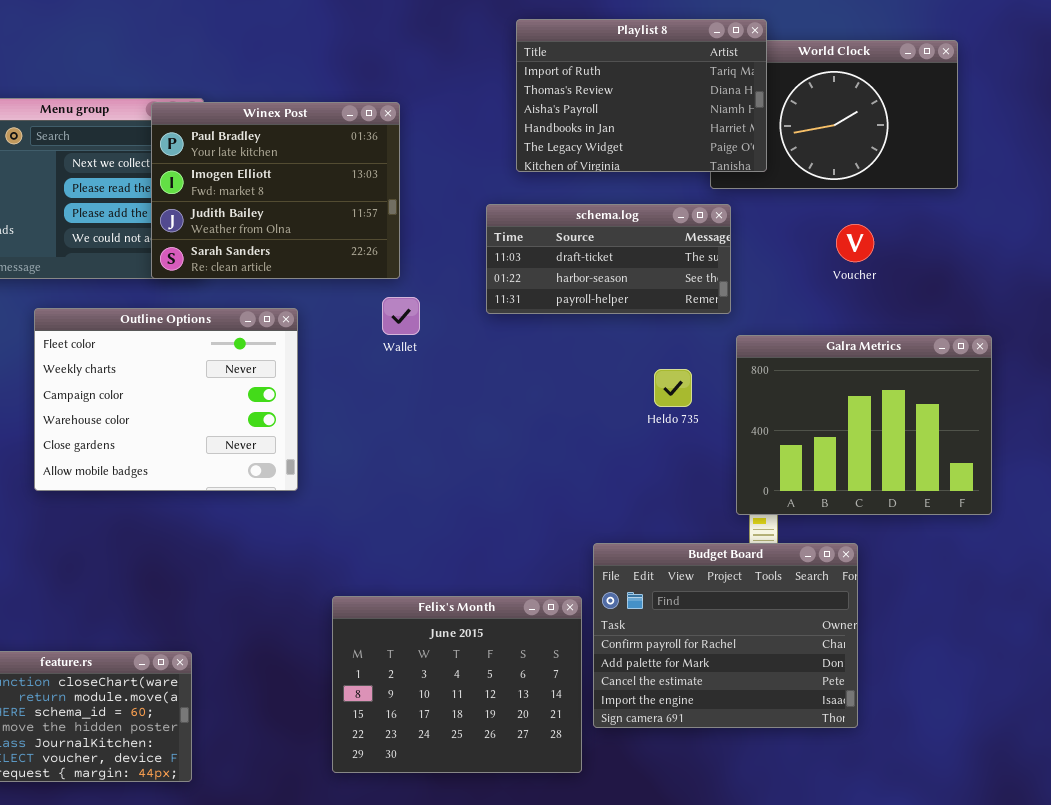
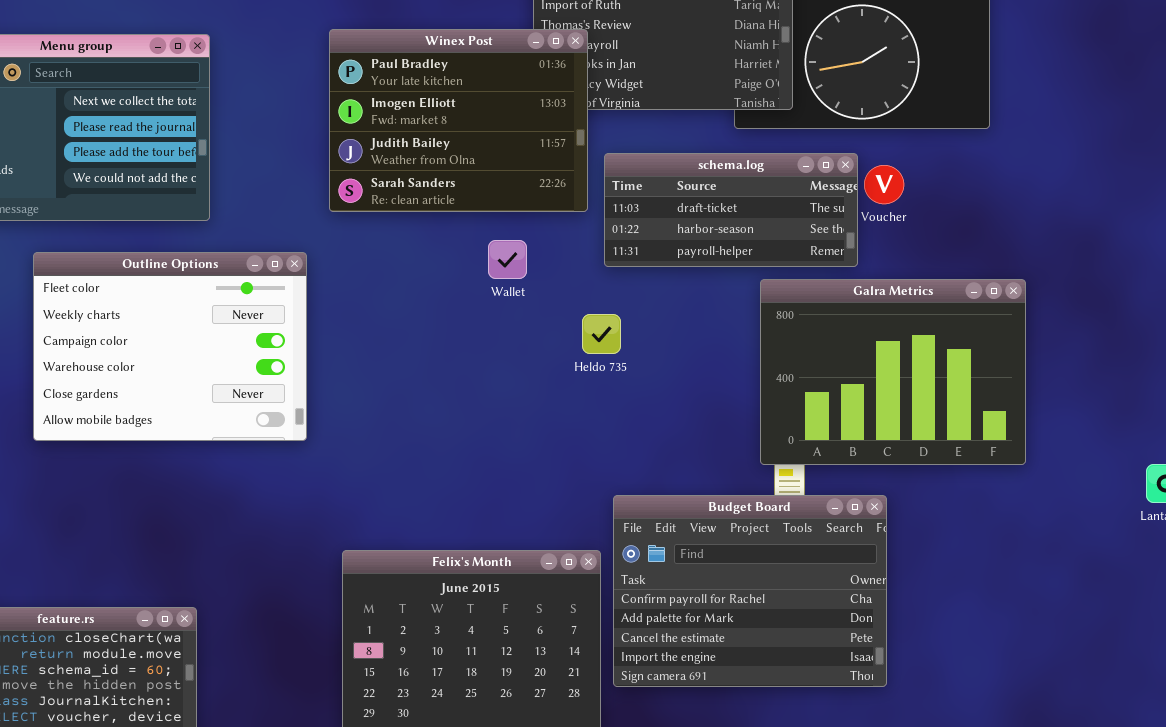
Winex Post: [151,102,400,279] -> [329,29,588,212], moved
schema.log: [486,204,731,314] -> [604,153,858,267], moved
Wallet: [382,297,420,335] -> [488,240,527,279], moved
Heldo 735: [654,369,692,407] -> [582,314,621,354], moved

